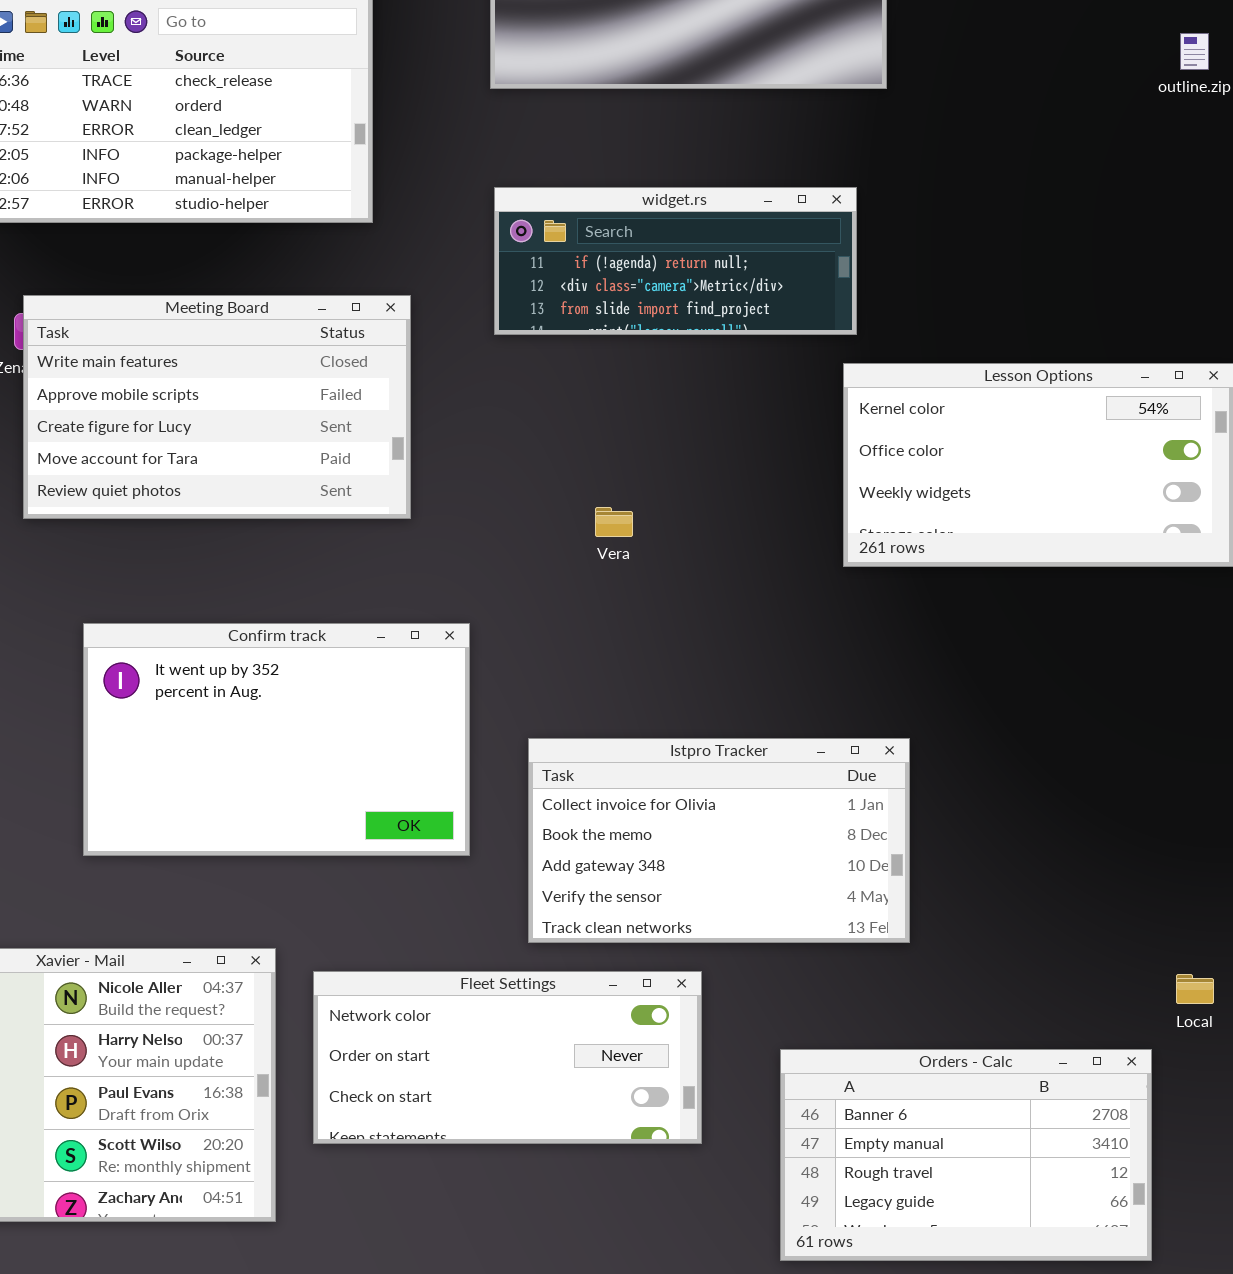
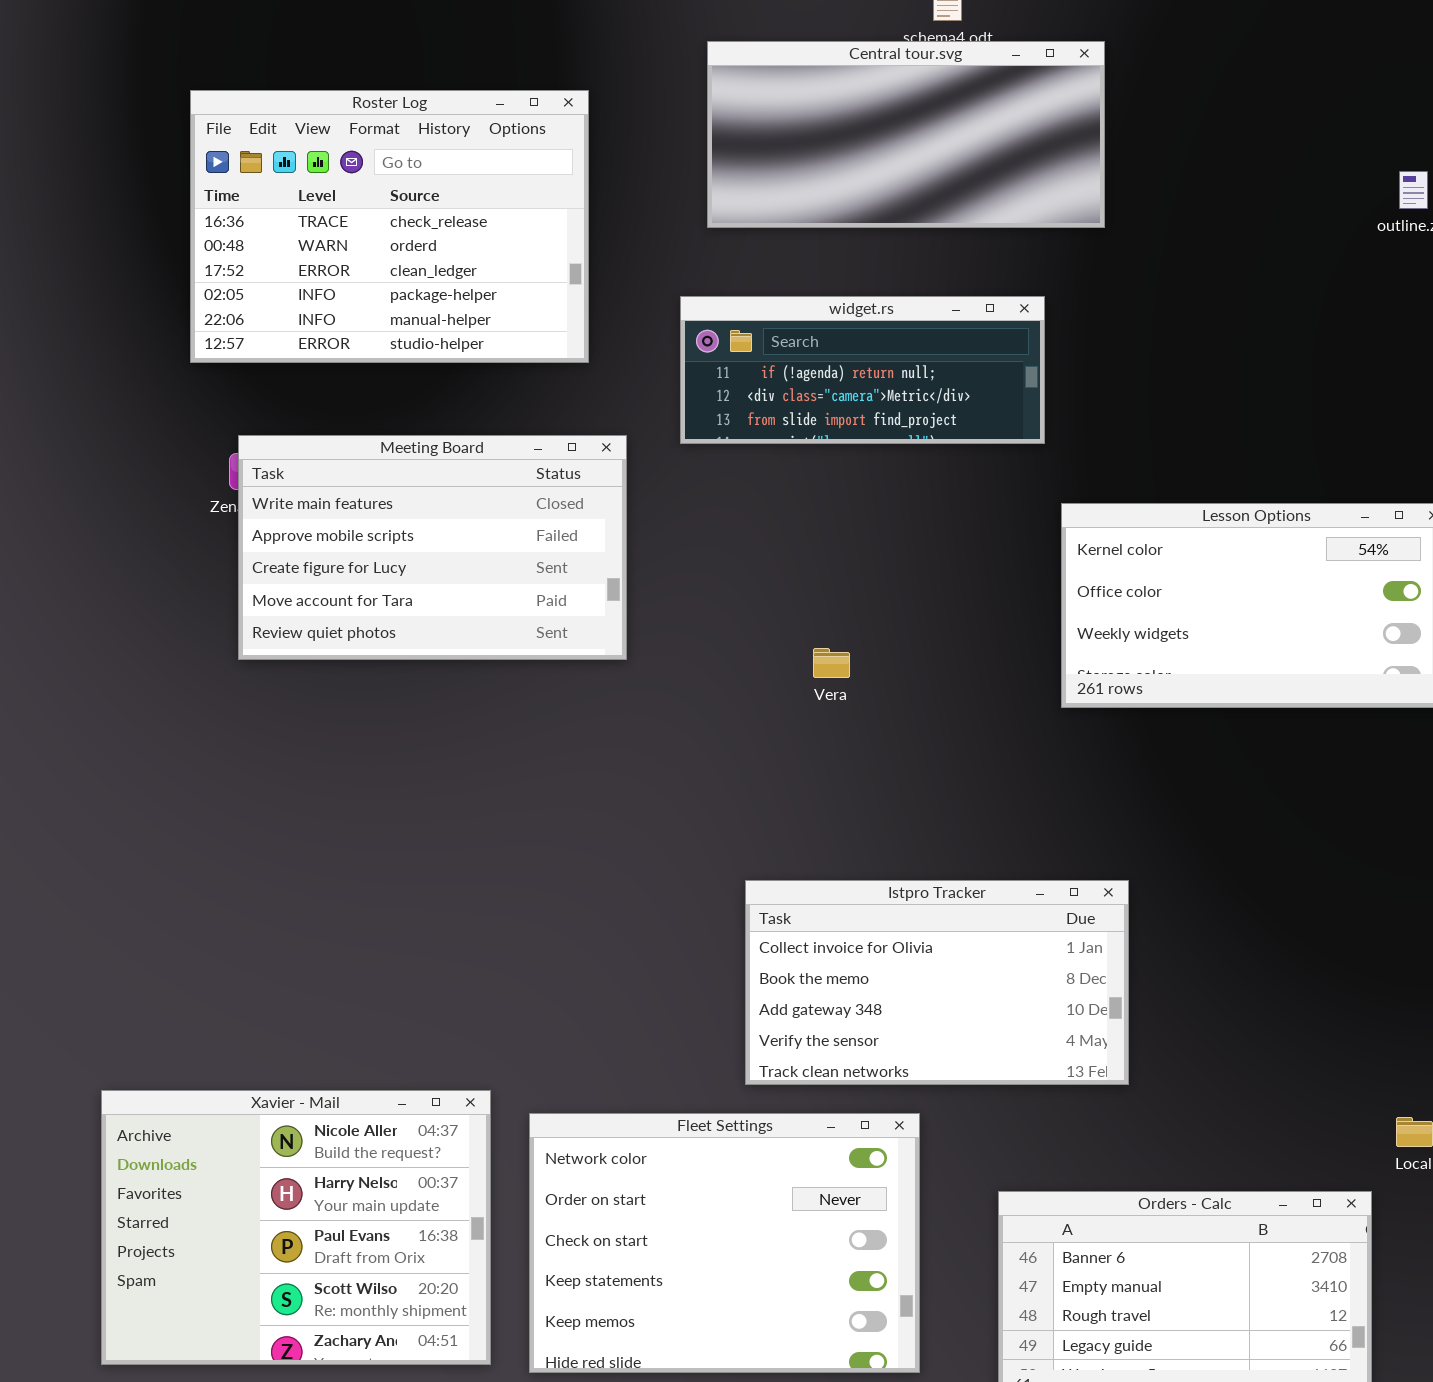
widget.rs: [494,187,857,335] -> [680,296,1045,444], moved
Confirm track: [83,623,470,856] -> none, closed
Fleet Settings: [313,971,702,1144] -> [529,1113,920,1373], resized

